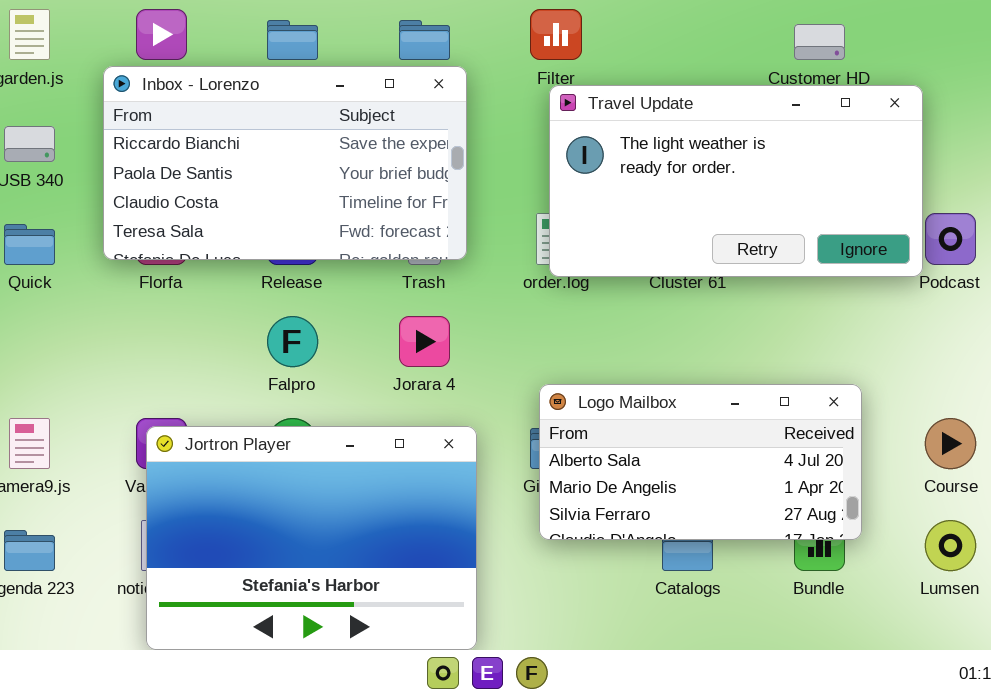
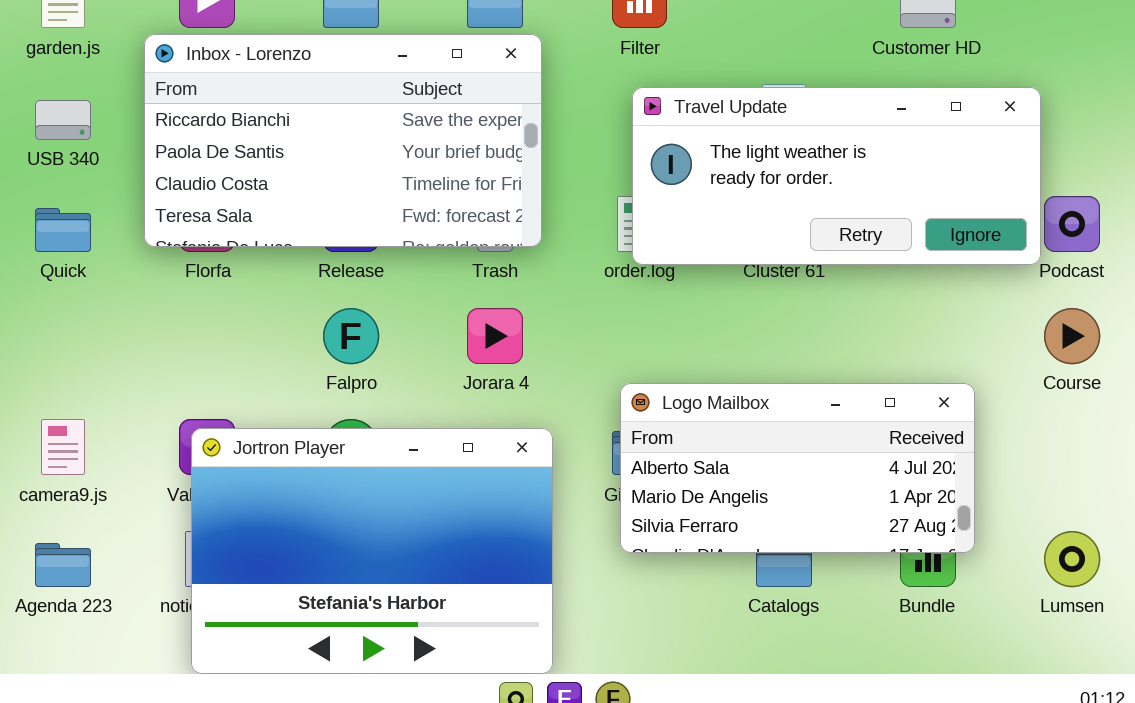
Travel Update: [549,85,923,277] -> [632,87,1041,265], resized
Course: [925,418,976,469] -> [1044,308,1100,364], moved

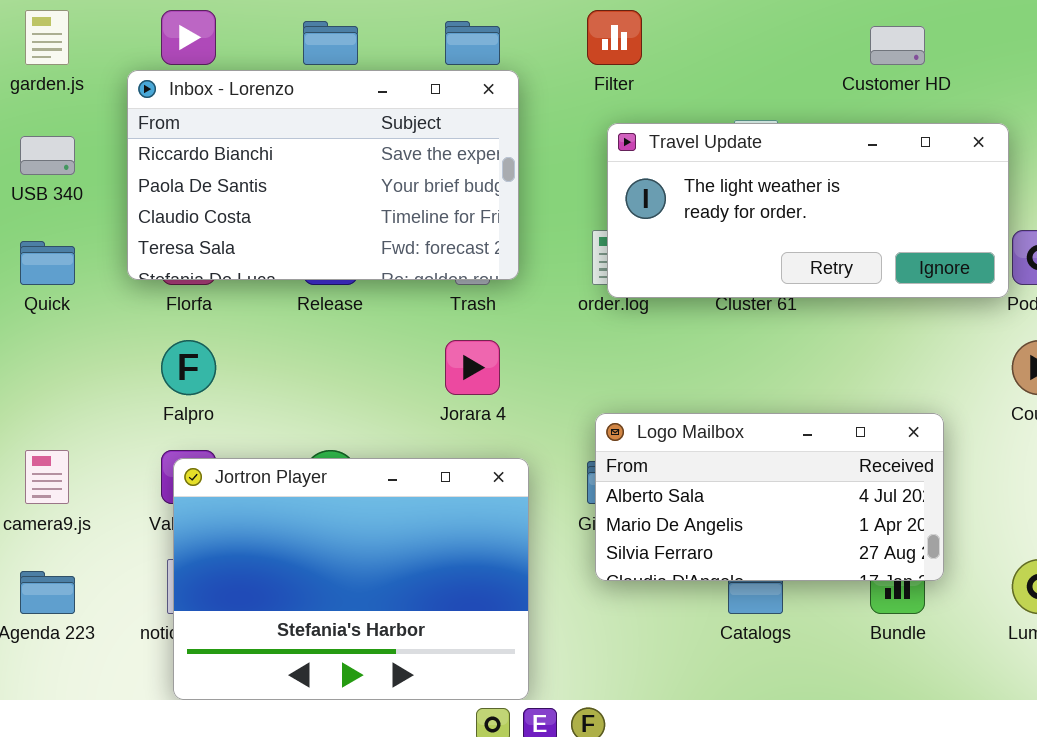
Falpro: [323,308,379,364] -> [161,340,216,395], moved

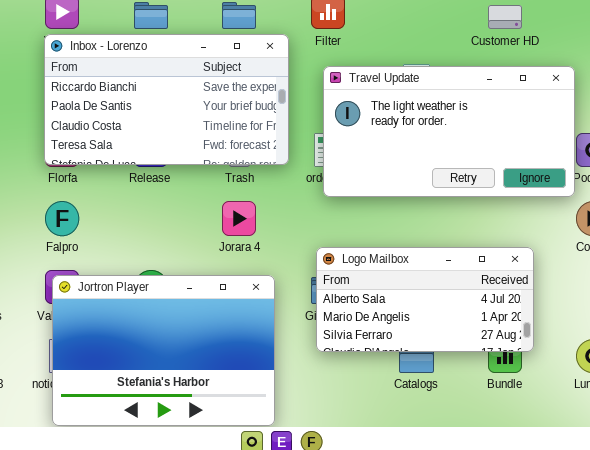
Inbox - Lorenzo: [127,70,519,280] -> [44,34,289,165], moved
Travel Update: [607,123,1009,298] -> [323,66,575,197], resized

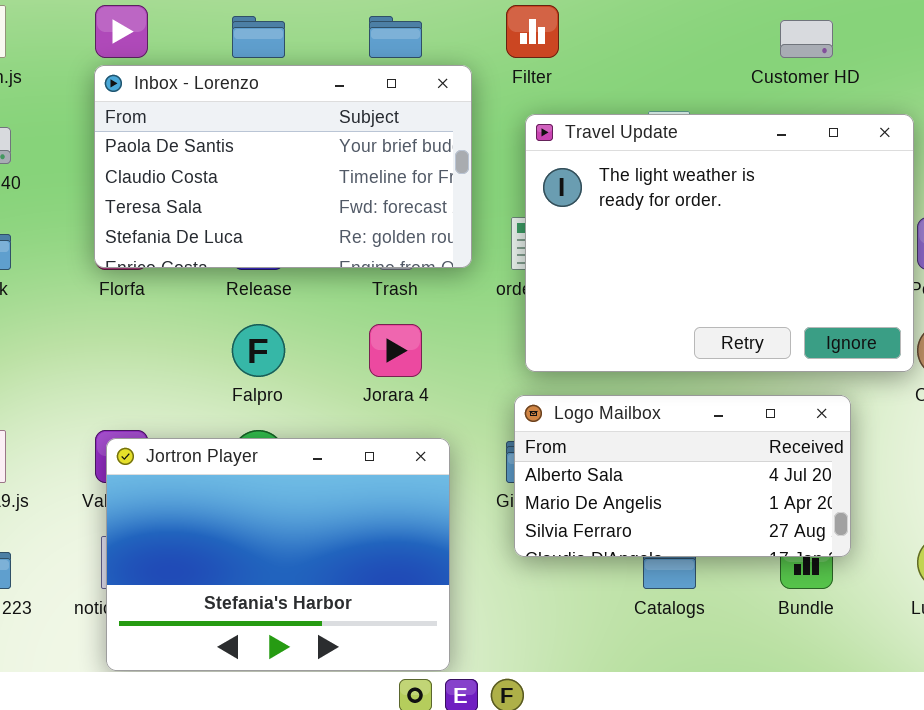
Inbox - Lorenzo: [44,34,289,165] -> [94,65,472,268], scrolled down 1 row
Travel Update: [323,66,575,197] -> [525,114,914,372], resized
Falpro: [45,201,79,236] -> [232,324,285,377], moved

